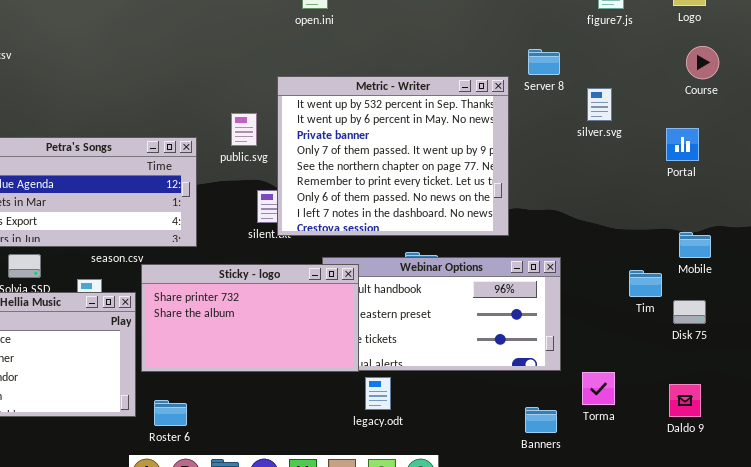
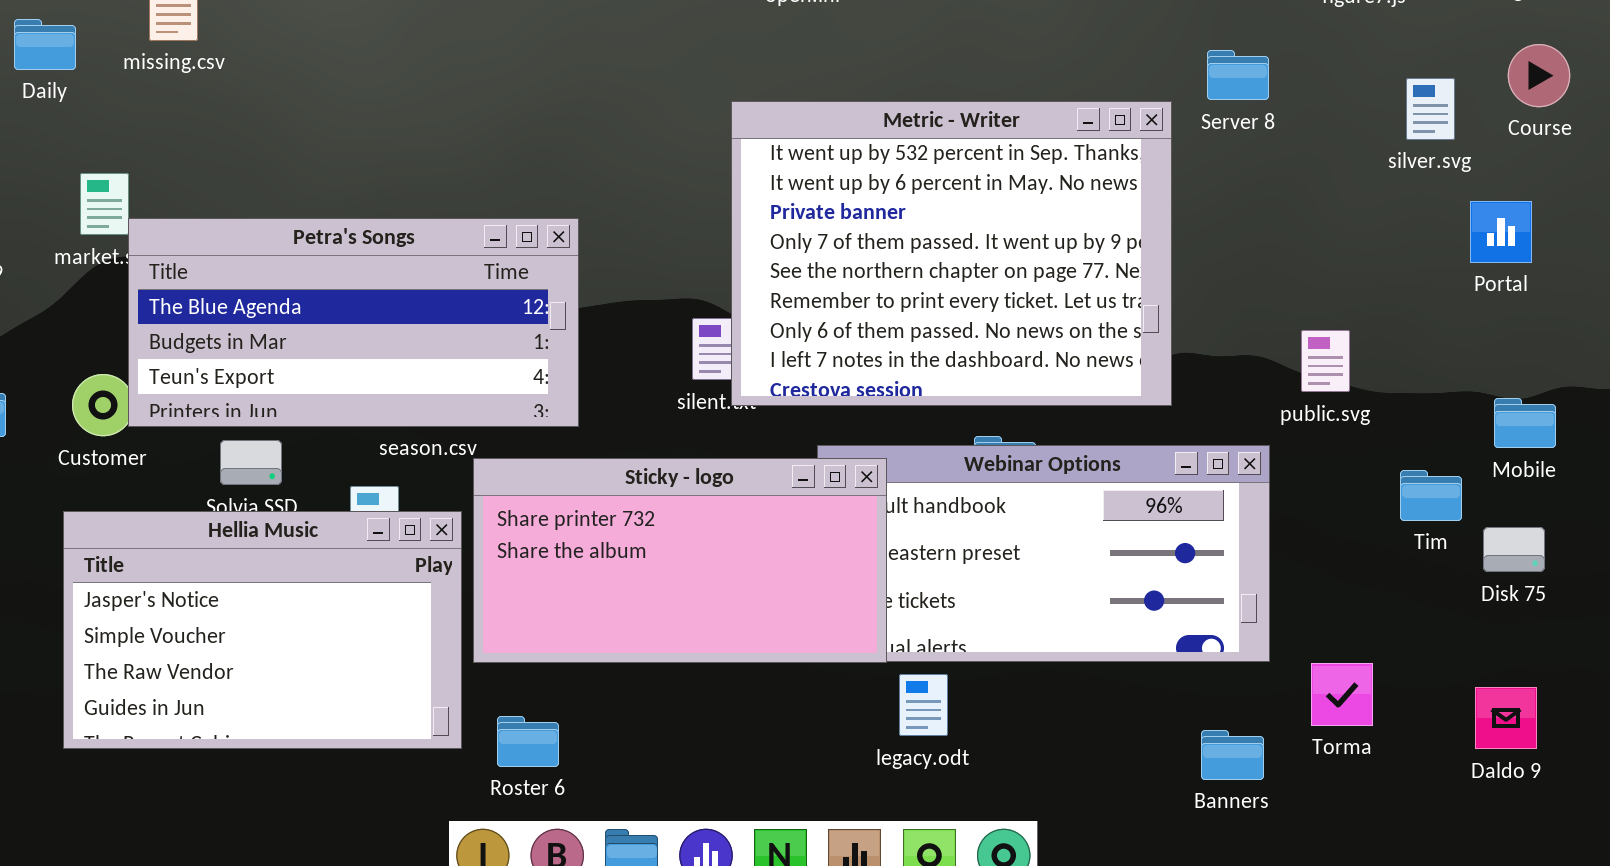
silver.svg: [587,88,612,121] -> [1406,78,1455,140], moved
public.svg: [231,113,257,146] -> [1301,330,1350,392], moved

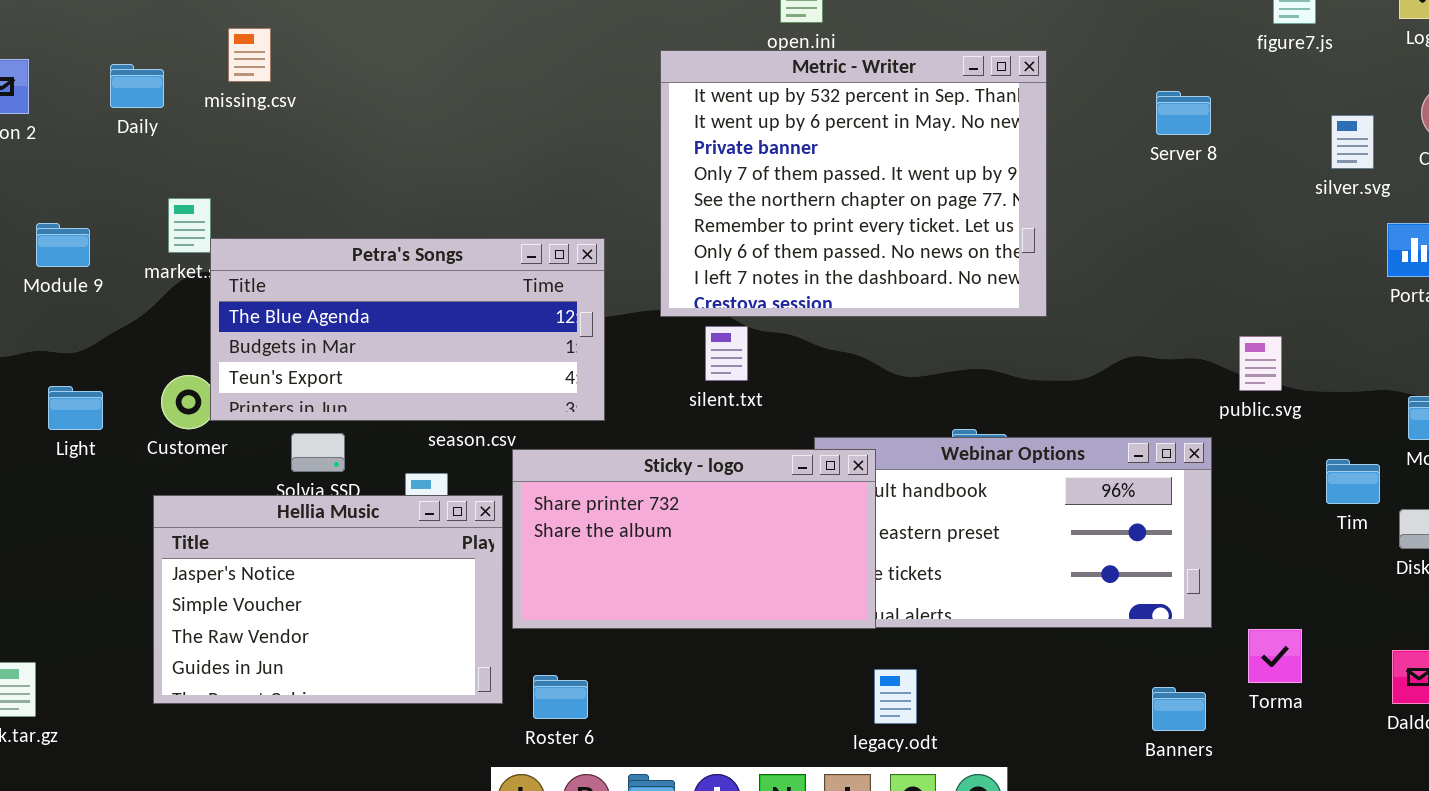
Metric - Writer: [731,101,1172,406] -> [660,50,1047,317], moved
legacy.odt: [899,674,948,736] -> [874,669,917,724], moved

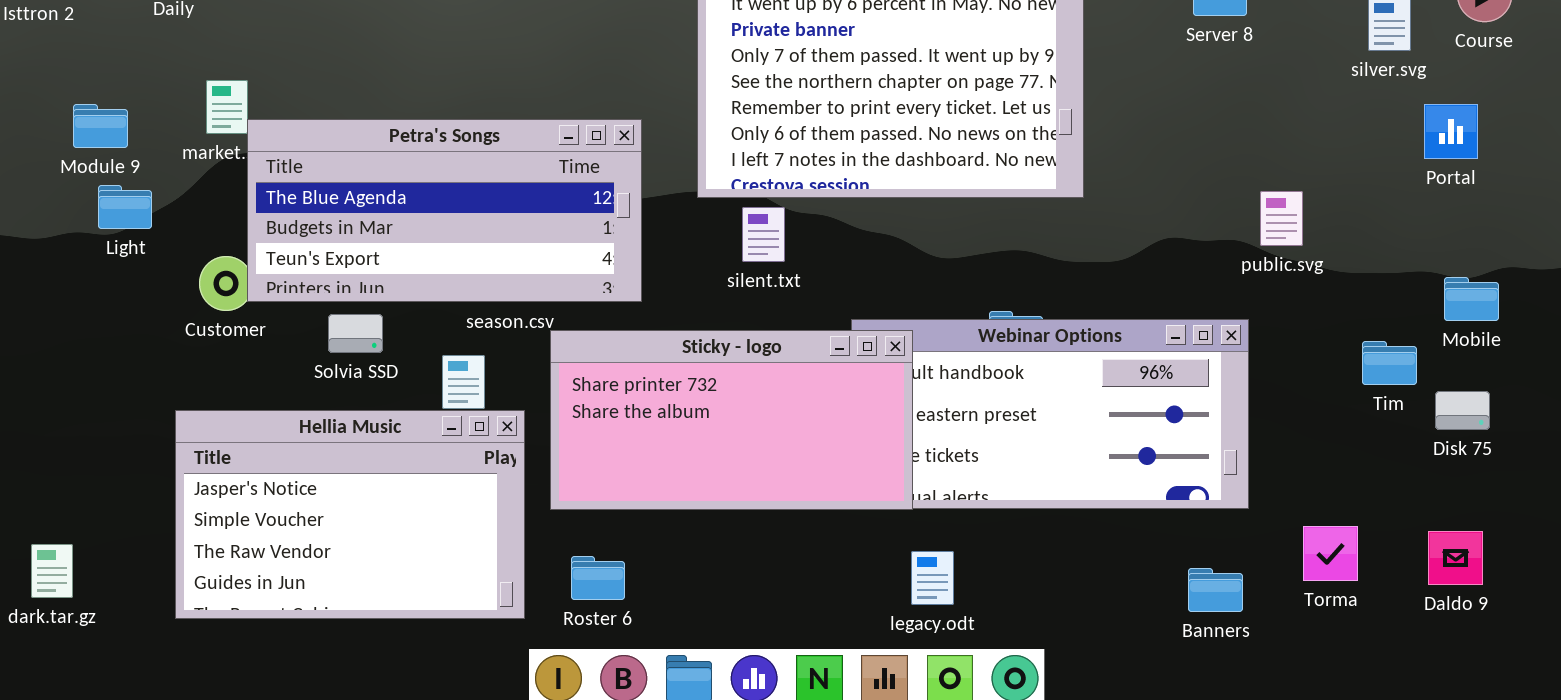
public.svg: [1239,336,1282,391] -> [1260,191,1303,246], moved
Light: [48,386,103,430] -> [98,185,152,229], moved
Hellia Music: [153,495,503,704] -> [175,410,525,619], moved
Torma: [1248,629,1302,683] -> [1303,526,1358,581], moved

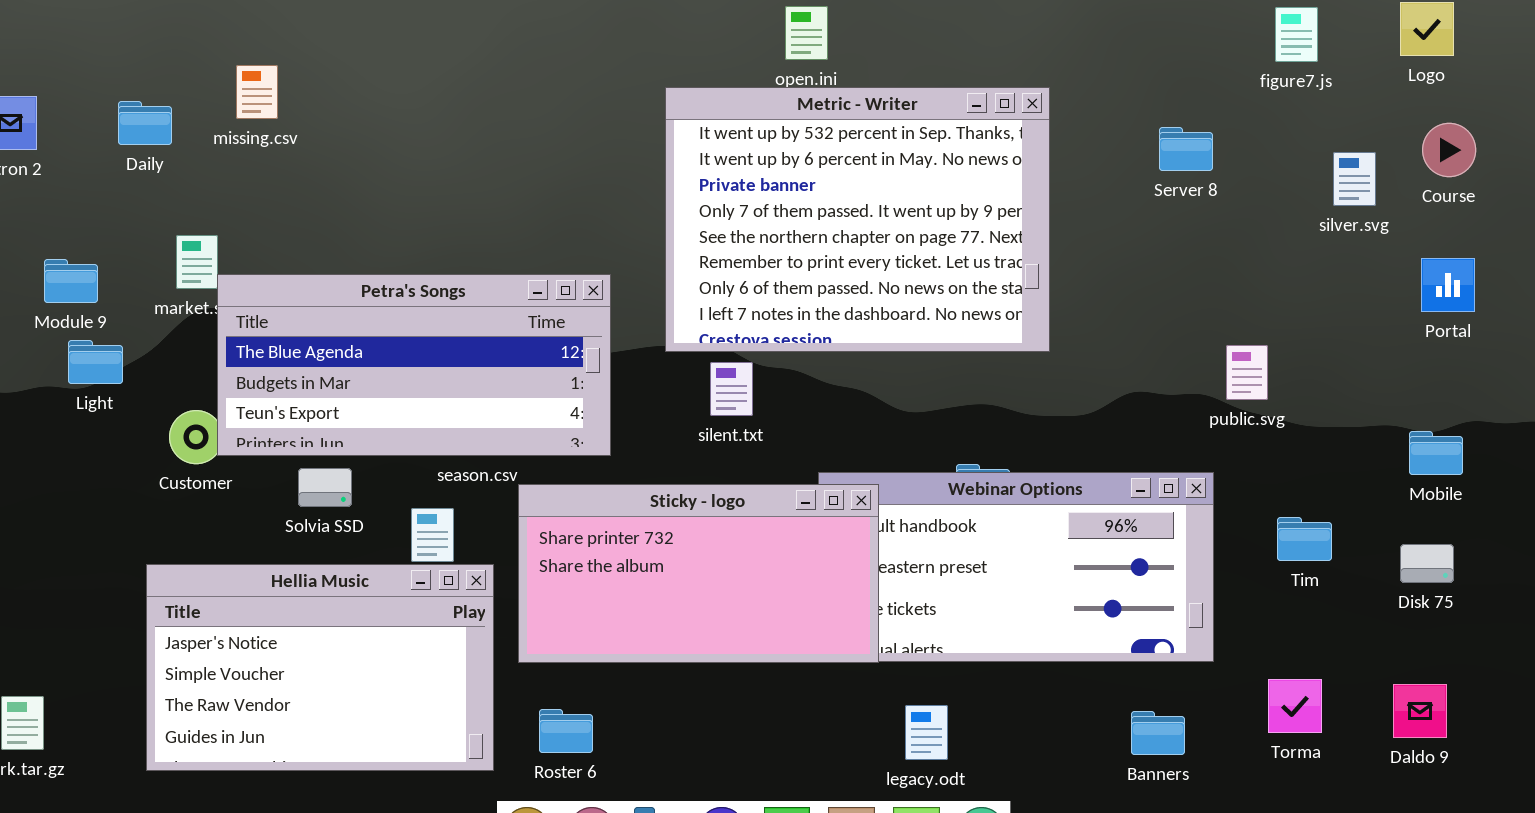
Portal: [1424,104,1478,159] -> [1421,258,1475,312], moved
Tim: [1362,341,1417,385] -> [1277,517,1332,561], moved
legacy.odt: [911,551,954,605] -> [905,705,948,760], moved
Banners: [1188,568,1243,612] -> [1131,711,1185,755], moved

